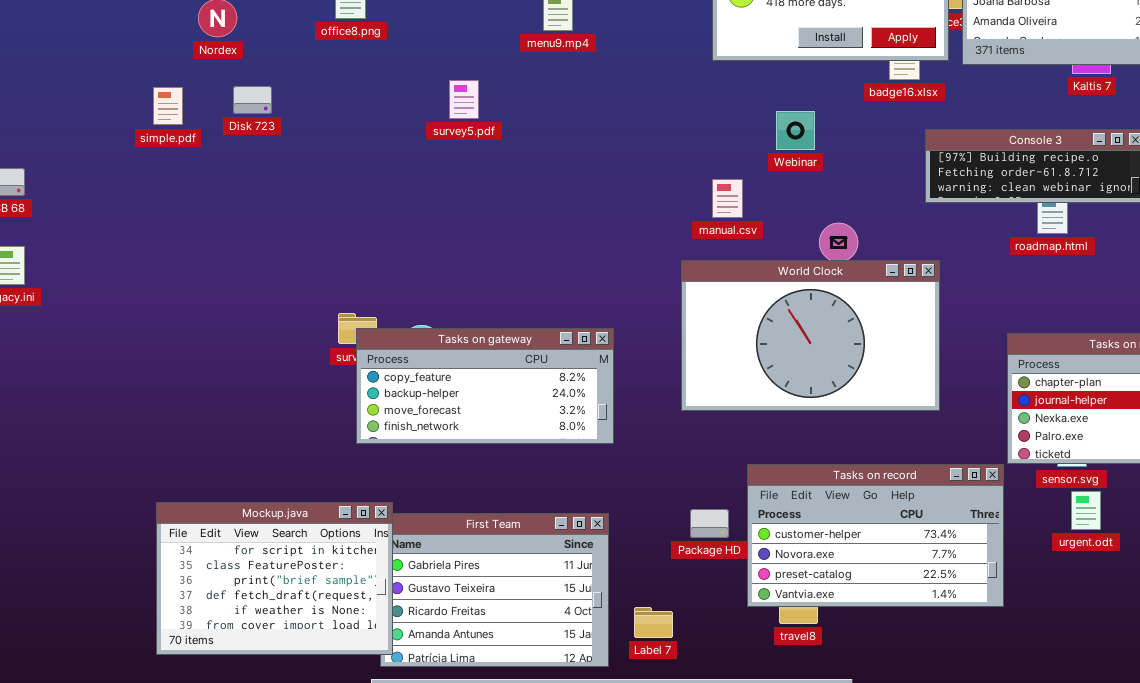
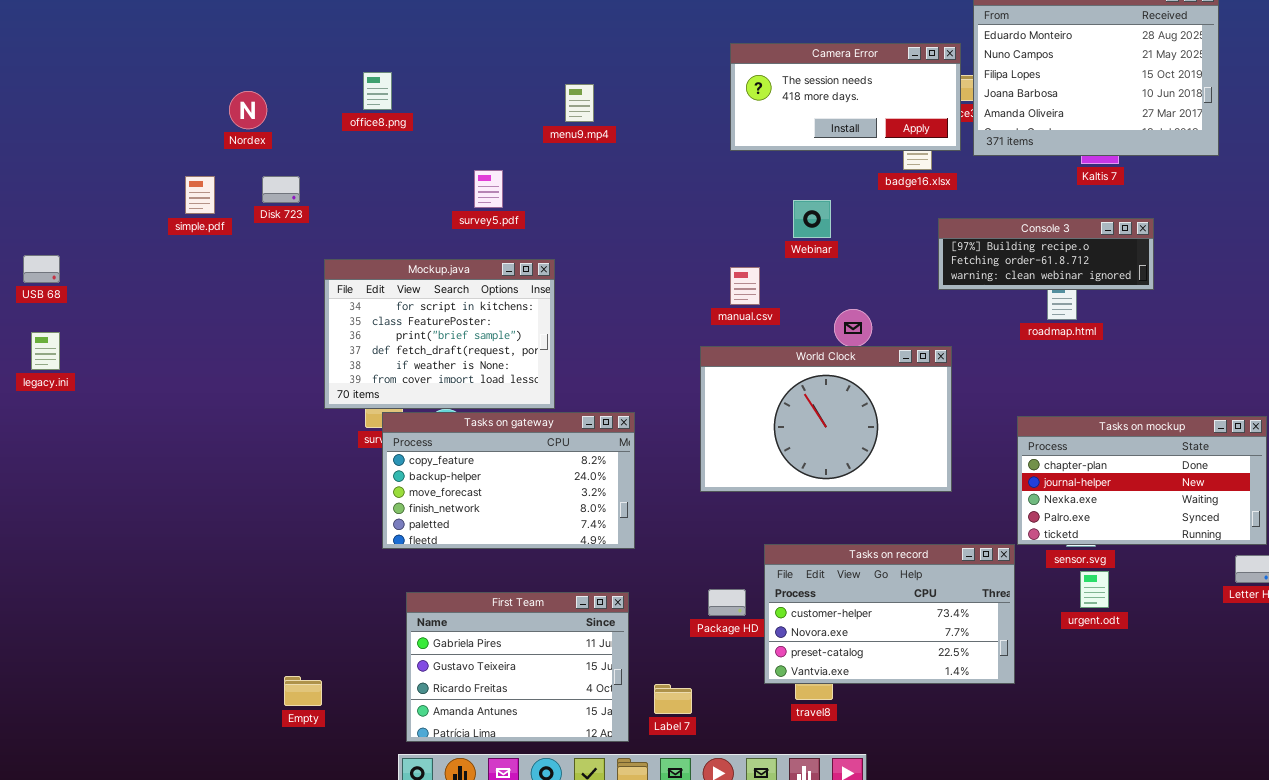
Tasks on gateway: [356,328,614,444] -> [382,412,635,549], resized
Mockup.java: [156,502,393,655] -> [324,259,555,409], moved

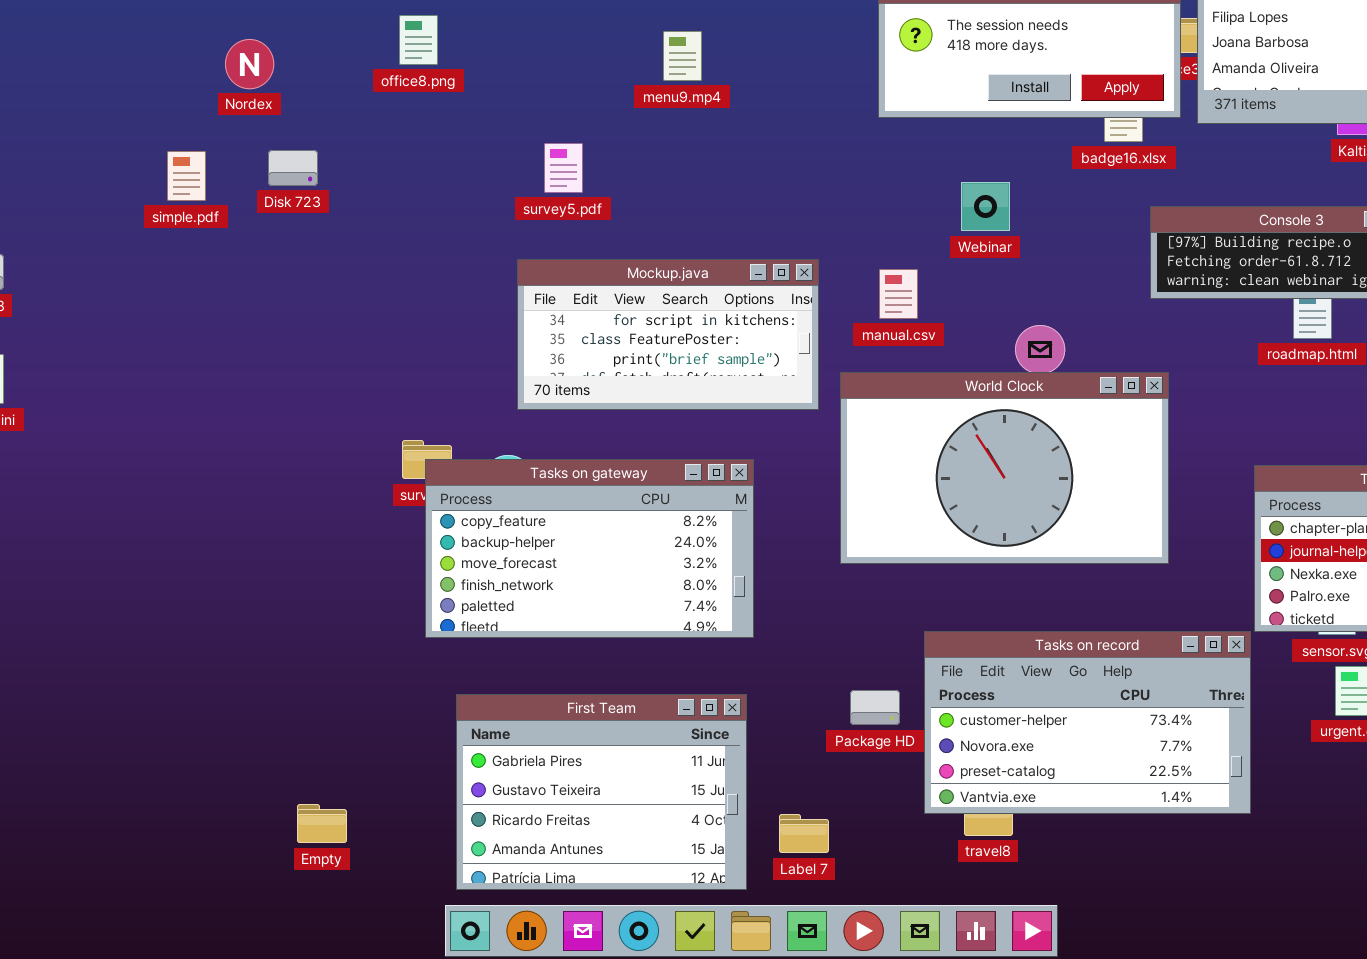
Mockup.java: [324,259,555,409] -> [517,259,819,410], moved, resized

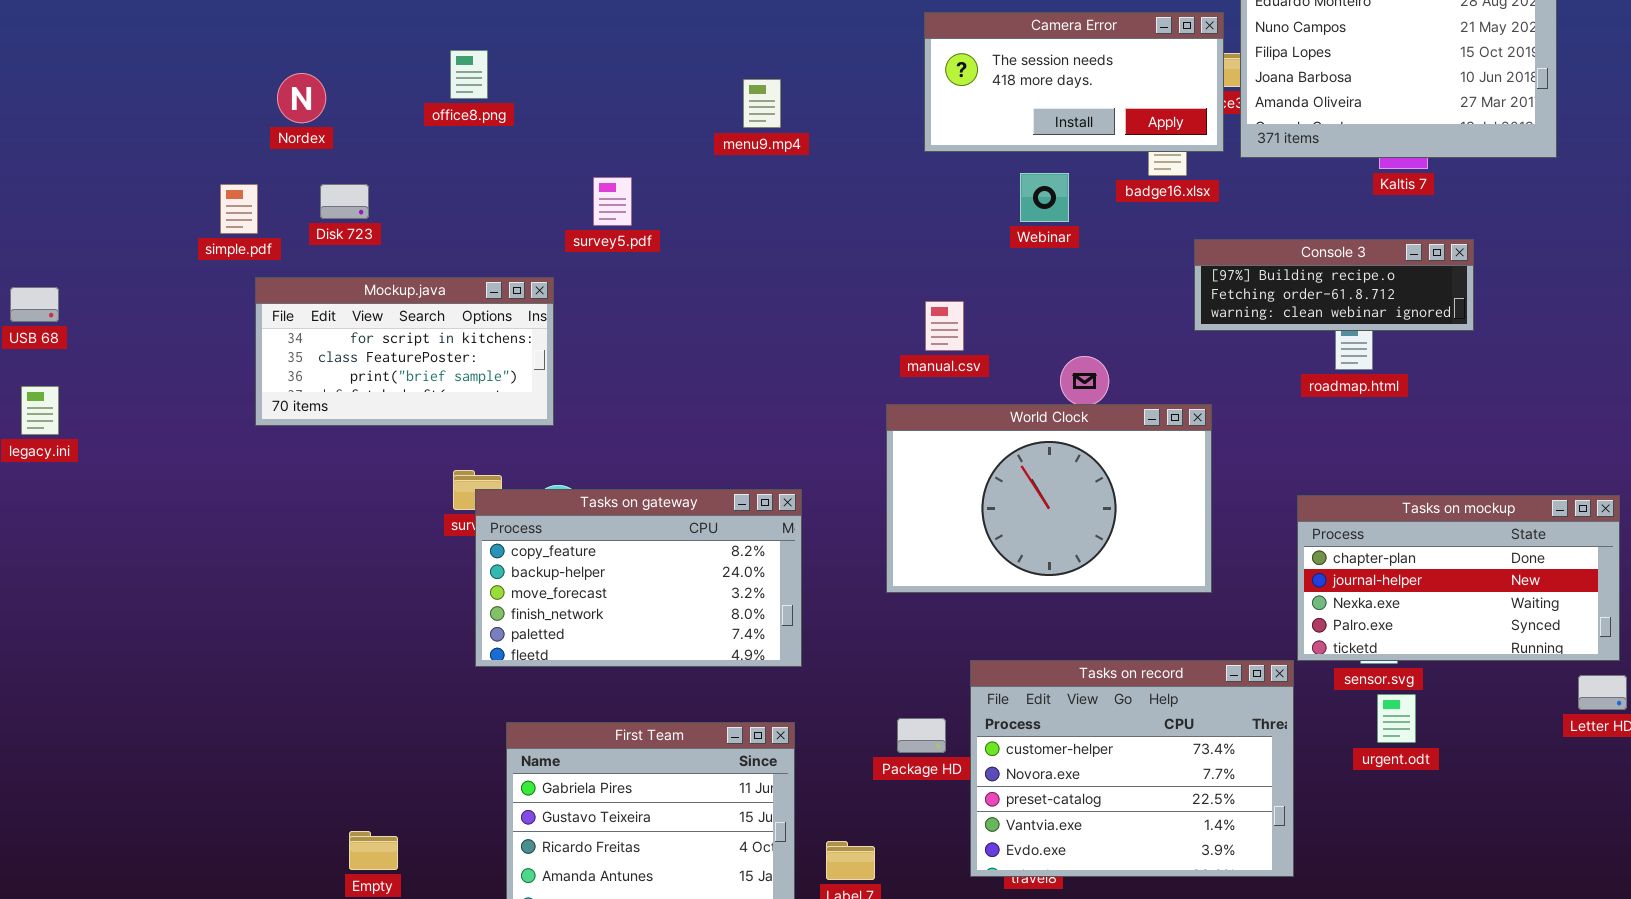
menu9.mp4: [663,31,702,81] -> [743,79,781,128], moved
Webinar: [961,182,1010,231] -> [1020,173,1069,222], moved
Mockup.java: [517,259,819,410] -> [255,277,554,426], moved
Tasks on record: [924,631,1251,814] -> [970,660,1294,877], resized

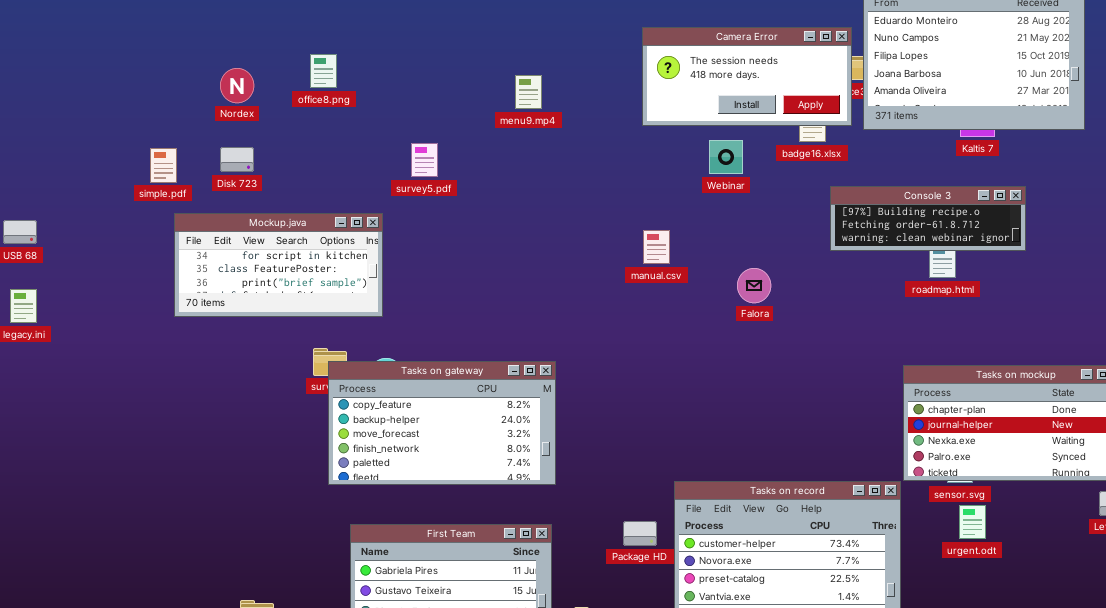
Nordex: [277,73,326,123] -> [220,68,254,103], moved
World Clock: [886,404,1212,593] -> none, closed

